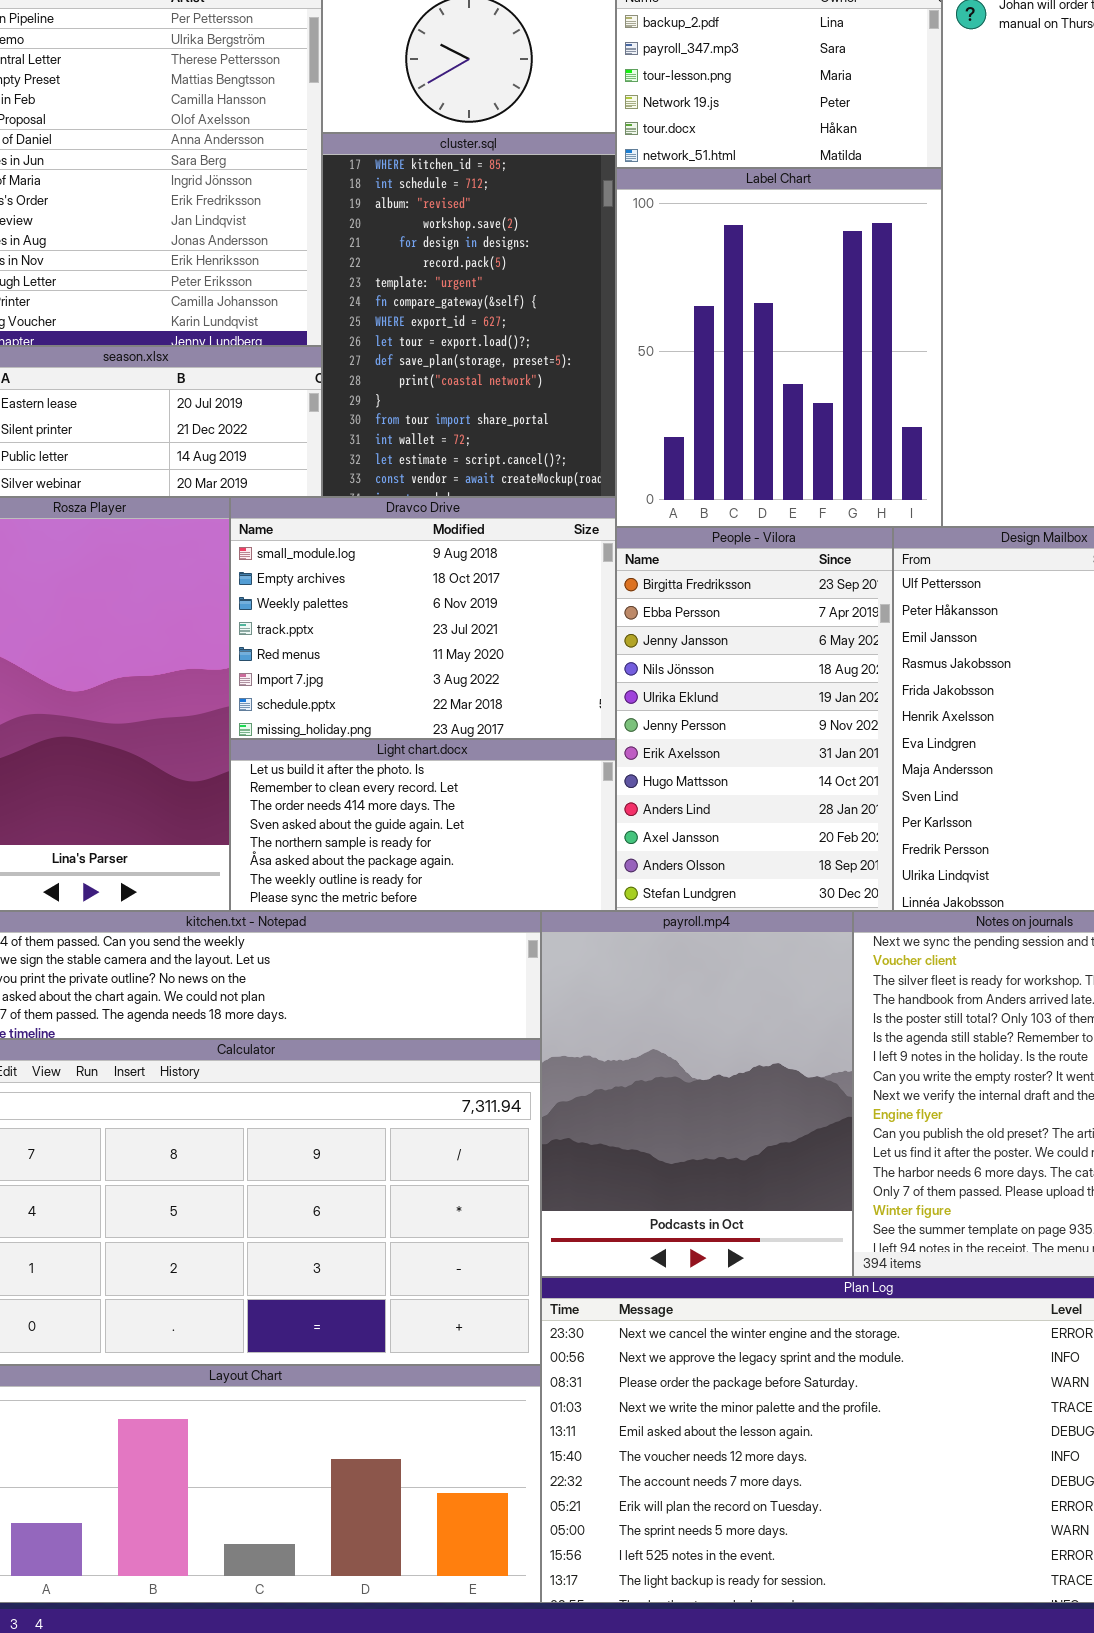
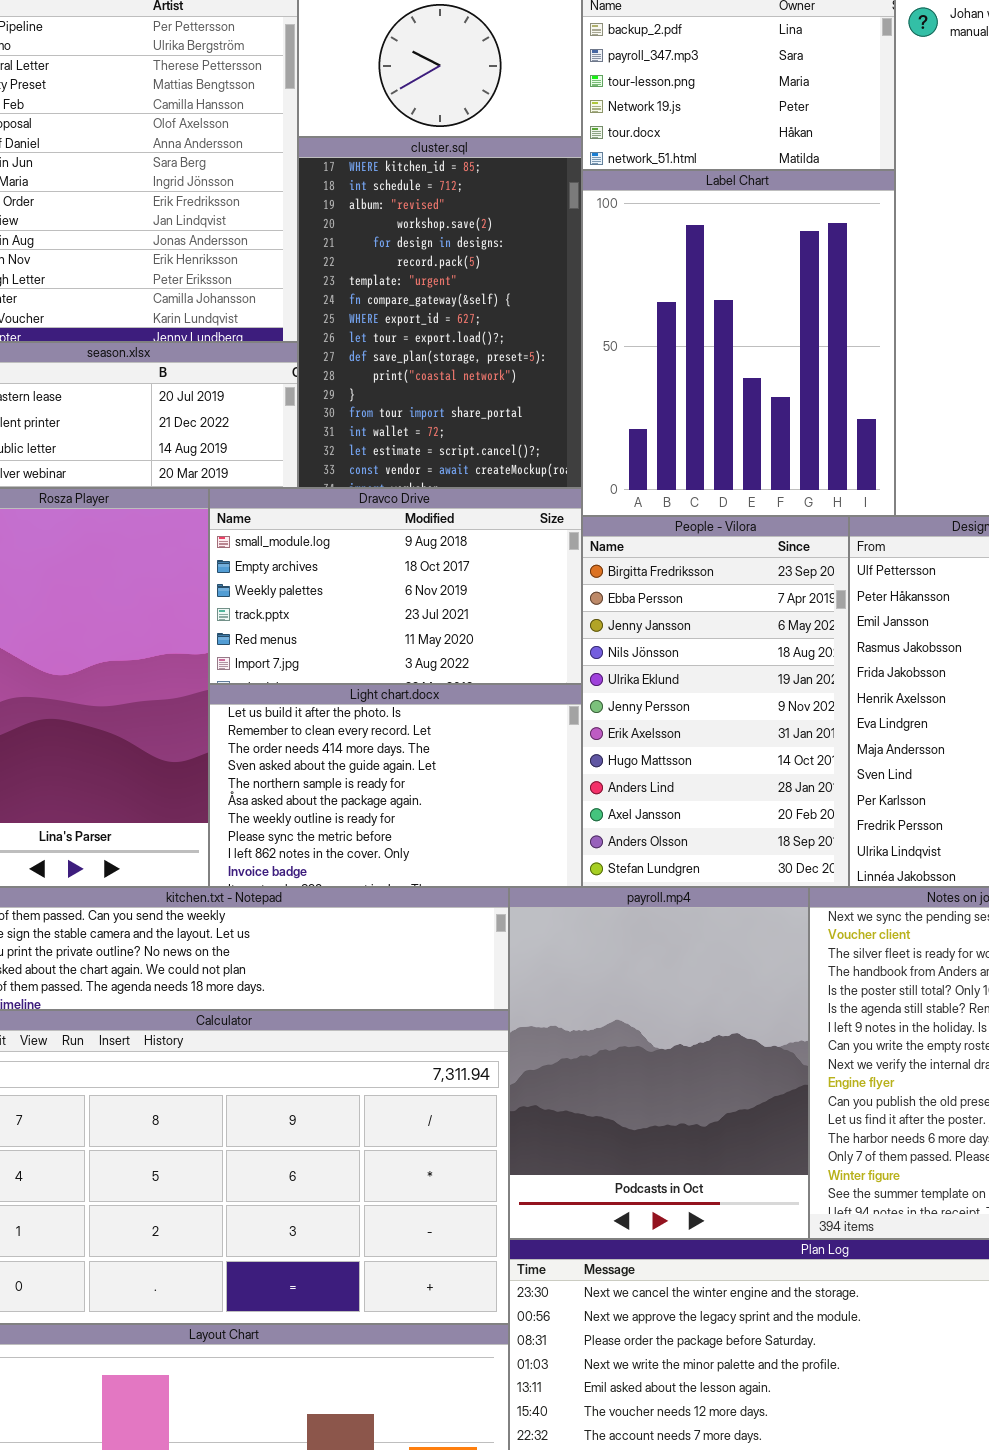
Dravco Drive: [230,497,616,739] -> [209,488,582,684], resized
Light chart.docx: [230,739,616,911] -> [209,684,582,887], resized

